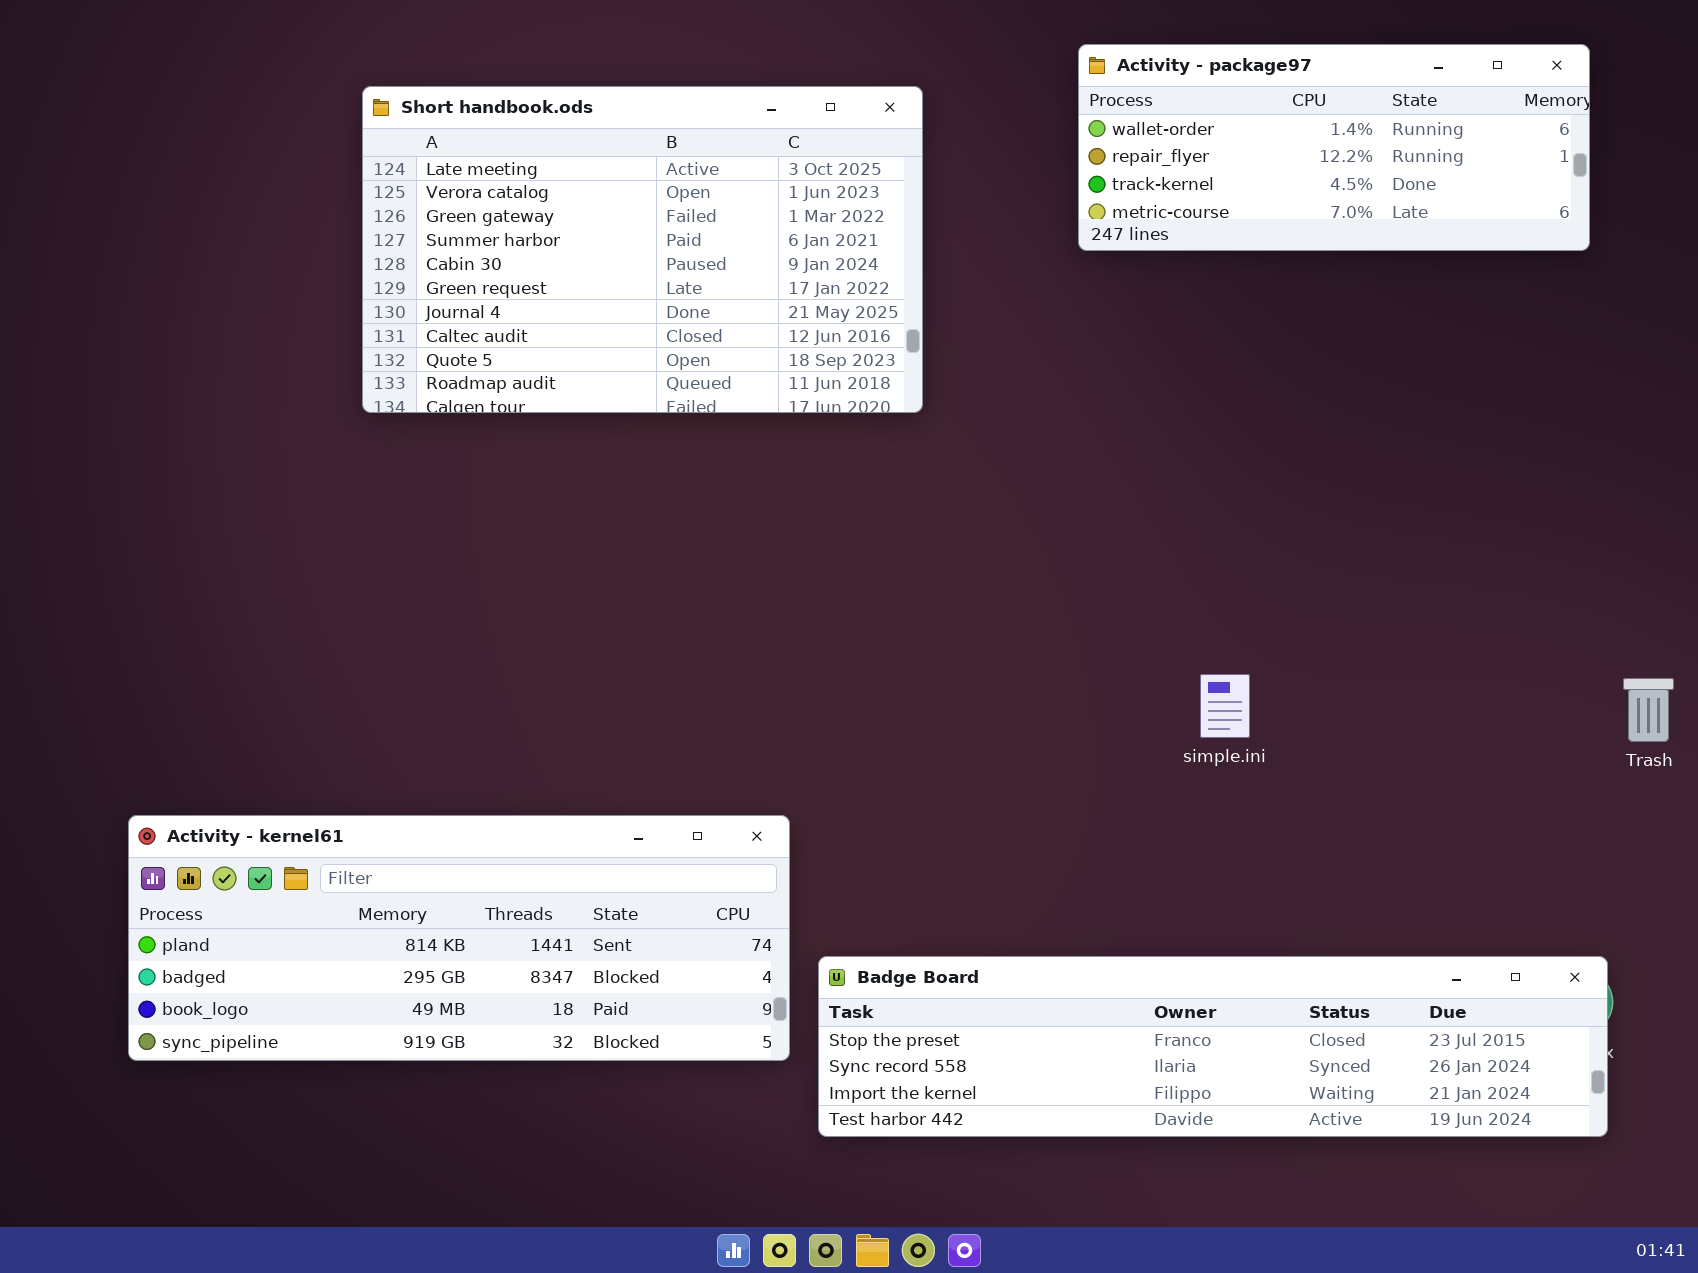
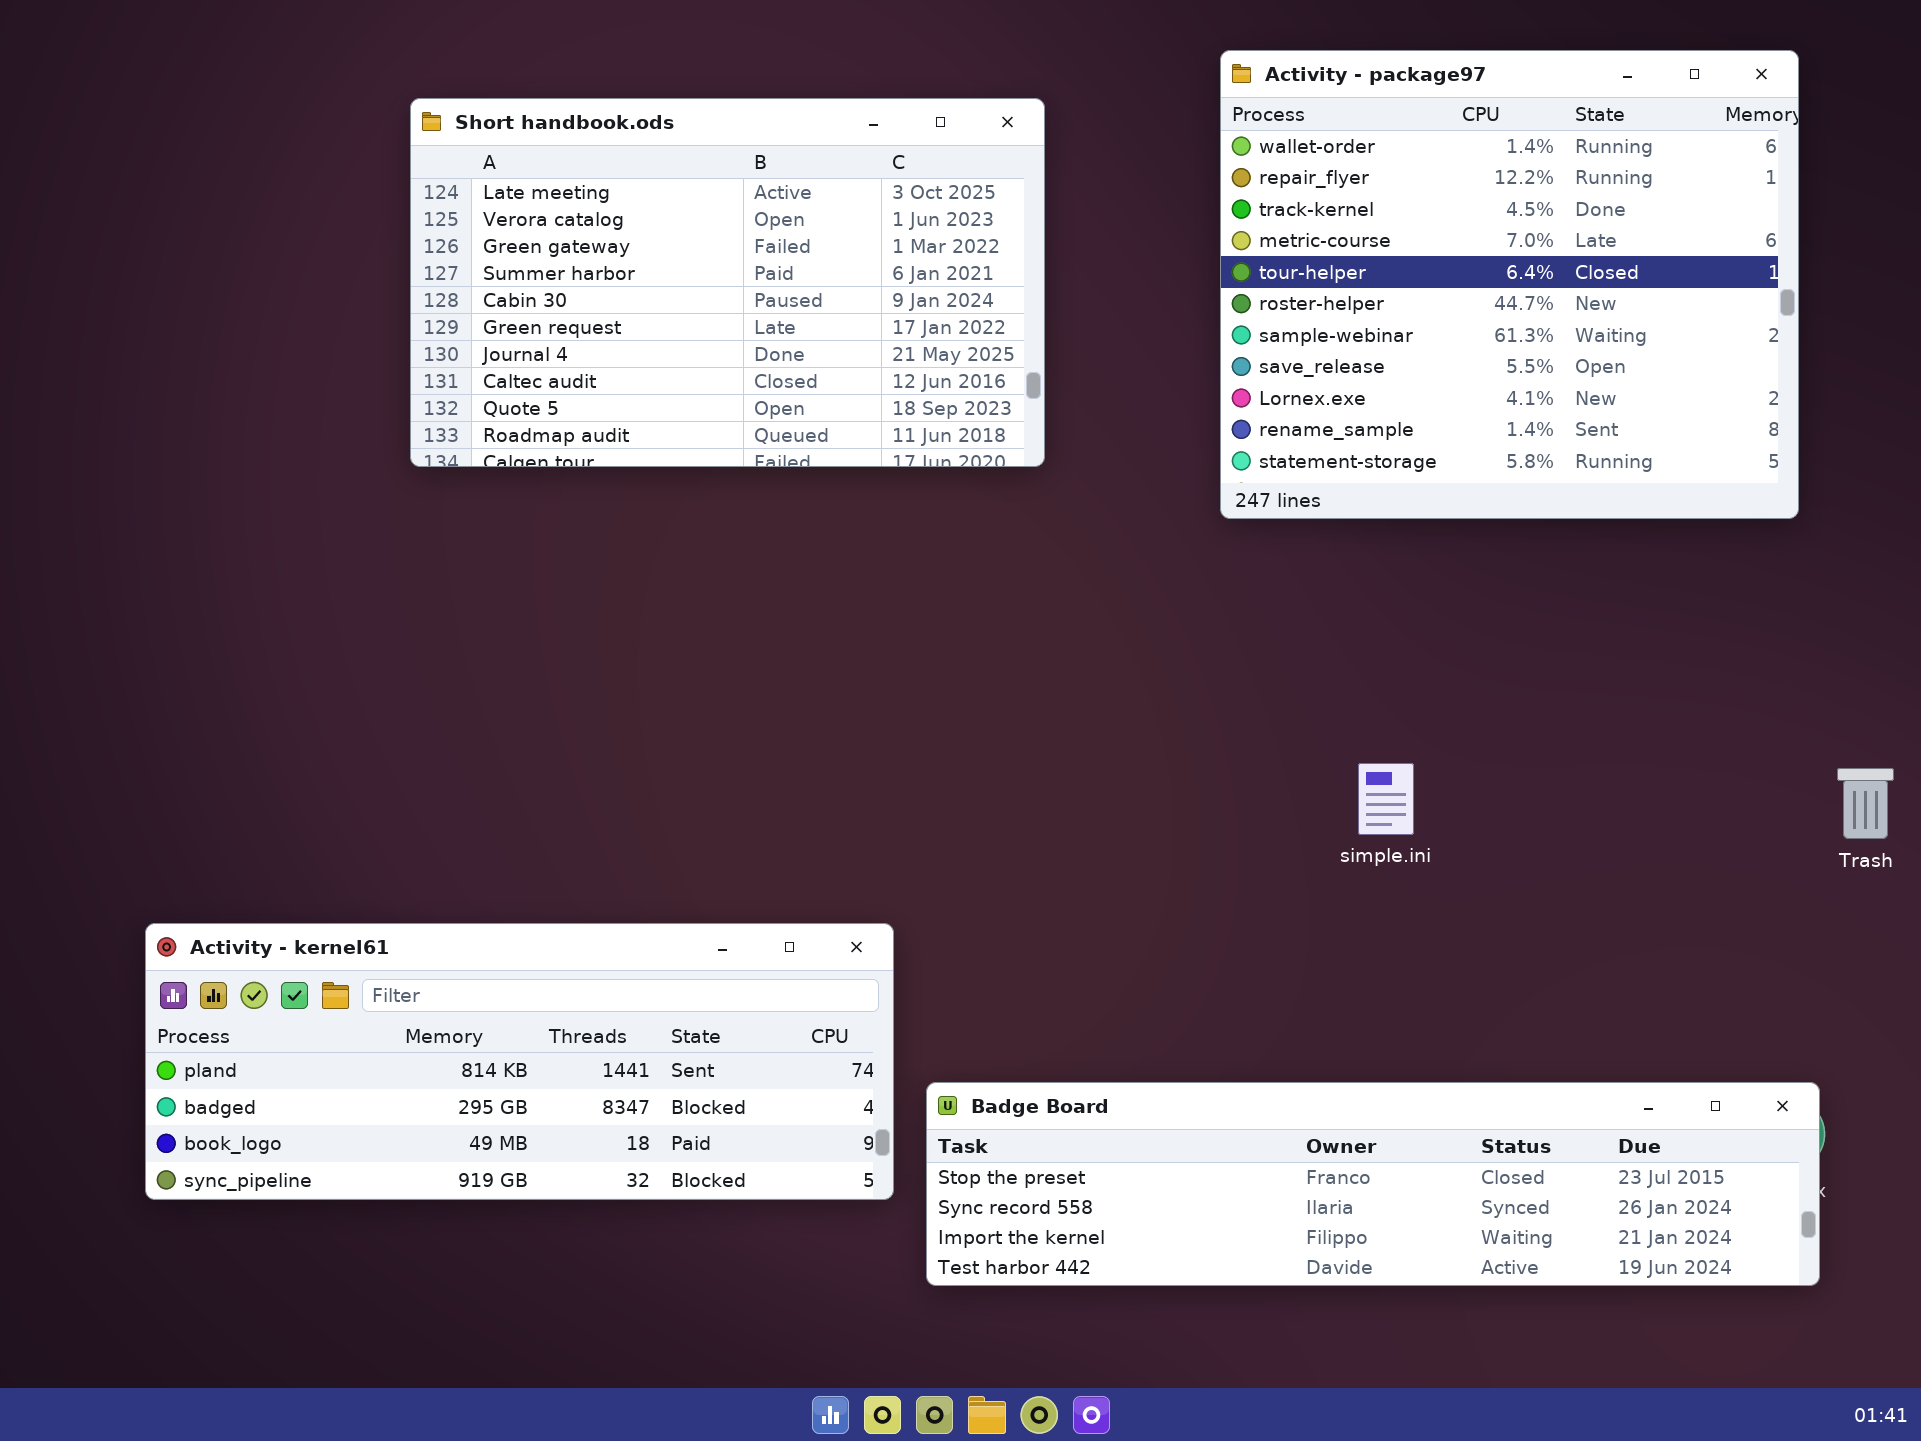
Activity - package97: [1078,44,1590,251] -> [1220,50,1799,519], resized

